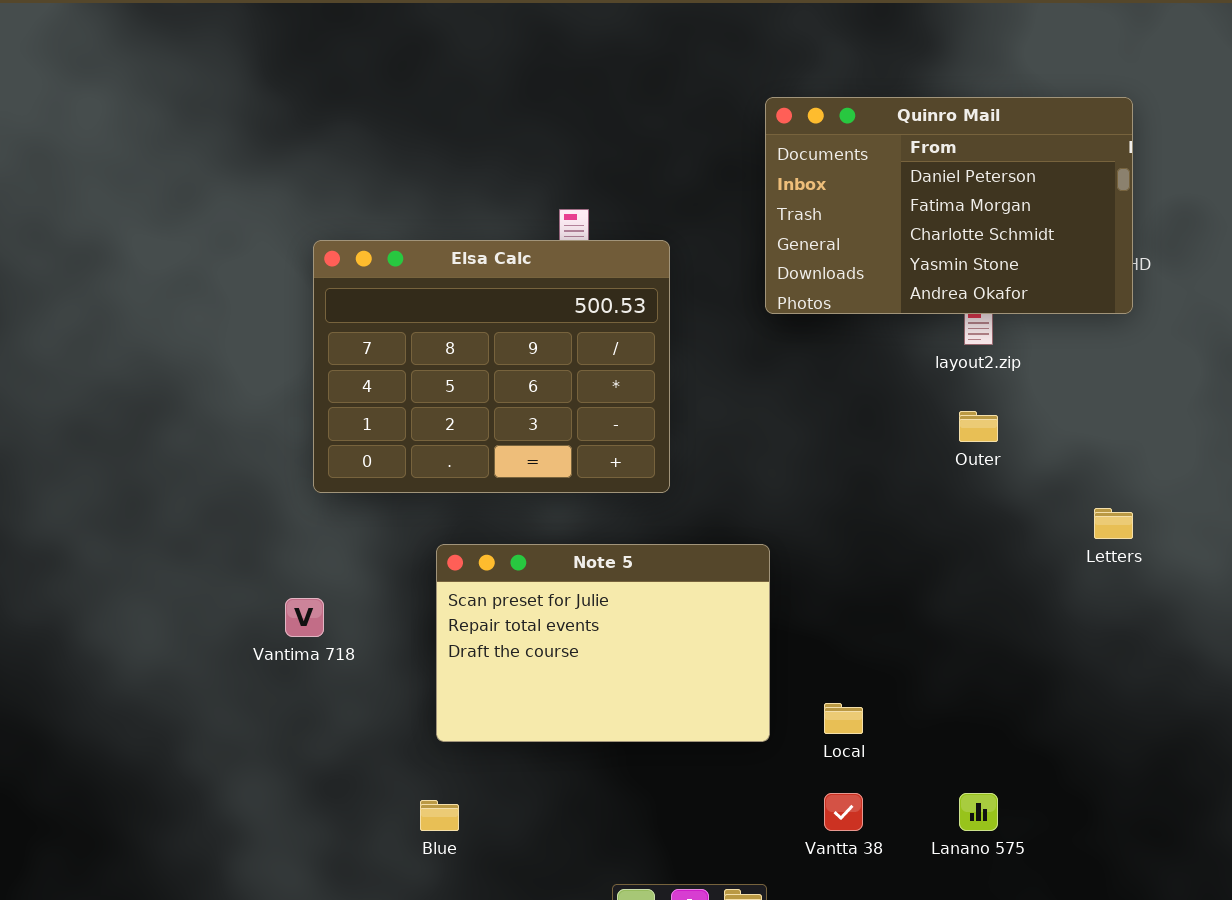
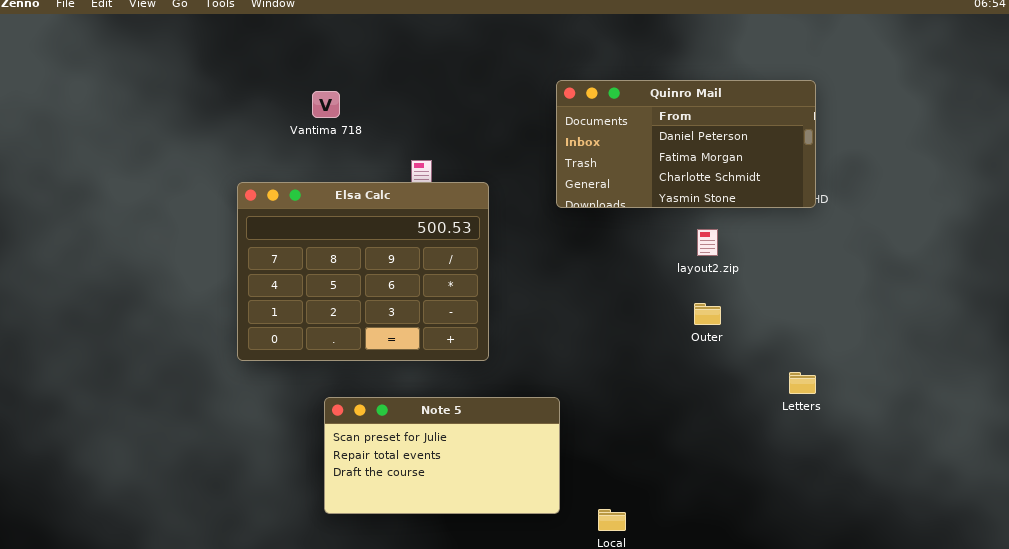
Quinro Mail: [765,97,1133,314] -> [556,80,816,208], resized
Note 5: [436,544,770,742] -> [324,397,560,514], resized
Vantima 718: [285,598,324,637] -> [312,91,340,118], moved

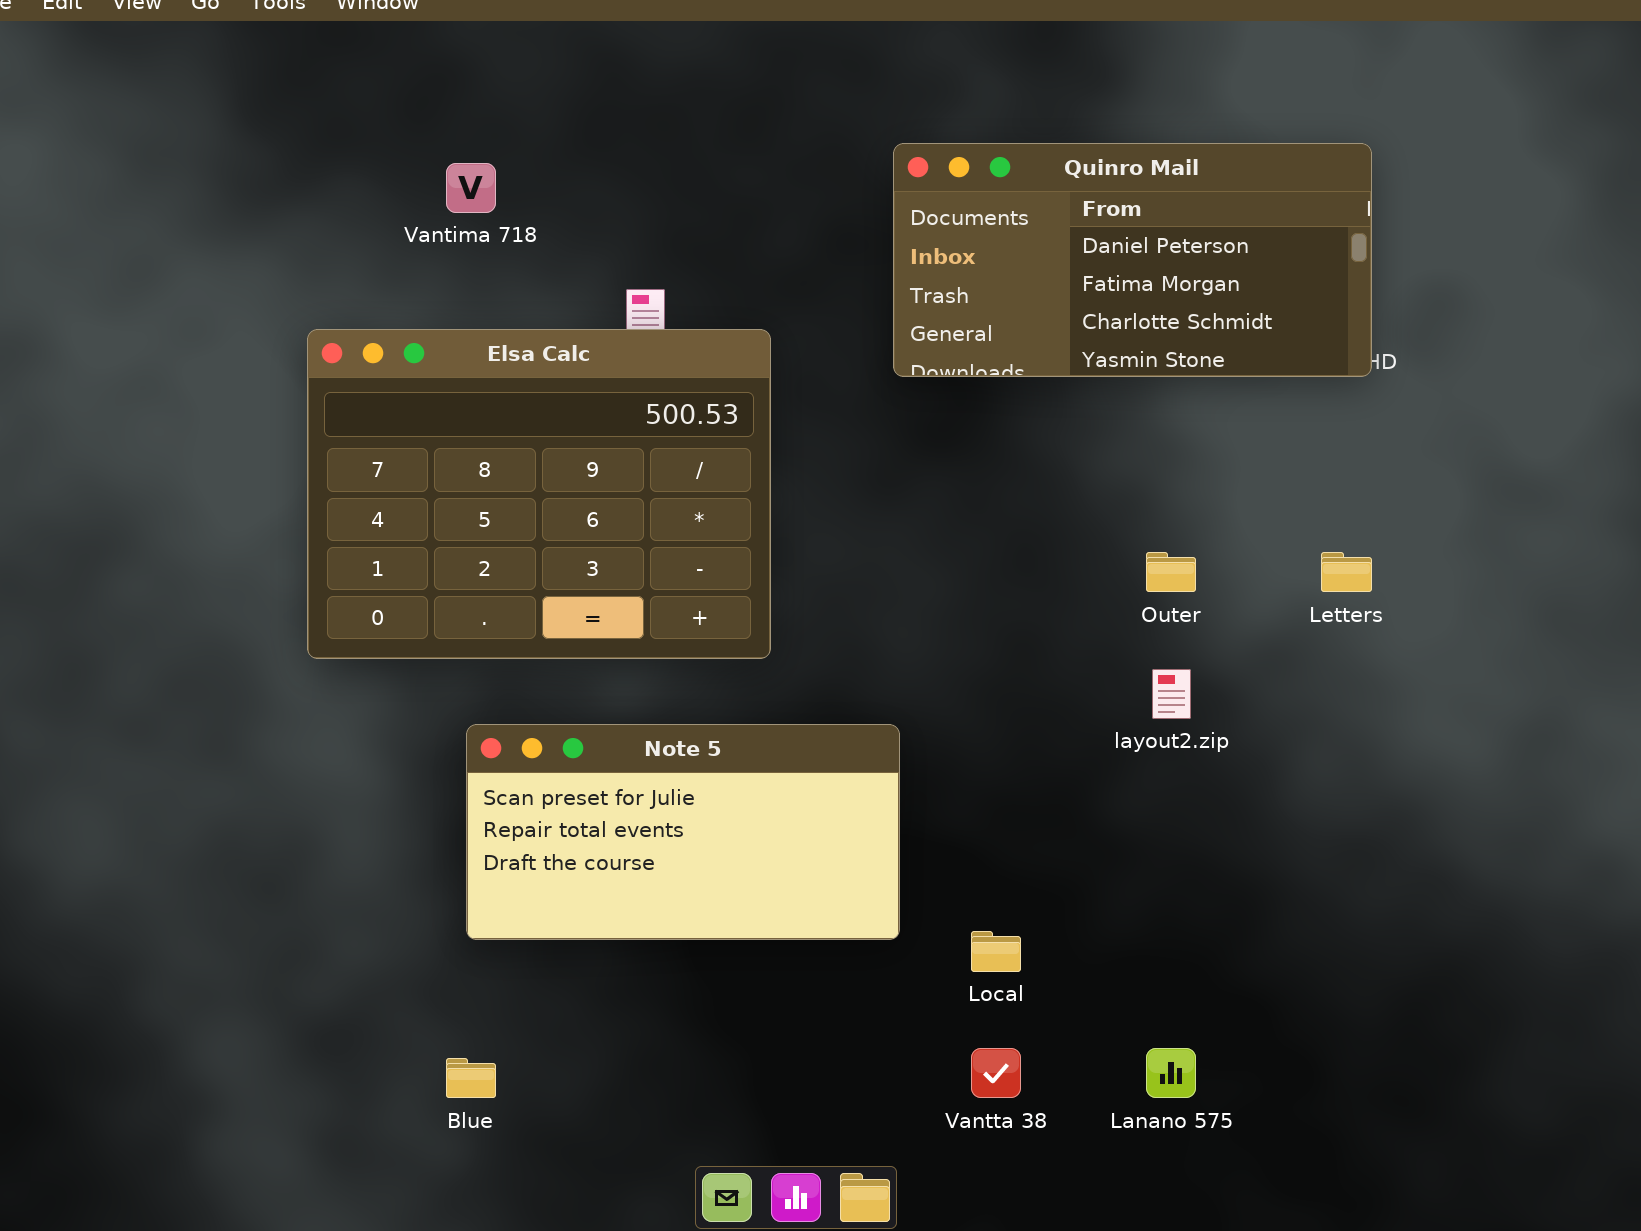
layout2.zip: [697,229,718,256] -> [1152,669,1191,719], moved
Letters: [789,372,816,394] -> [1321,552,1372,592], moved

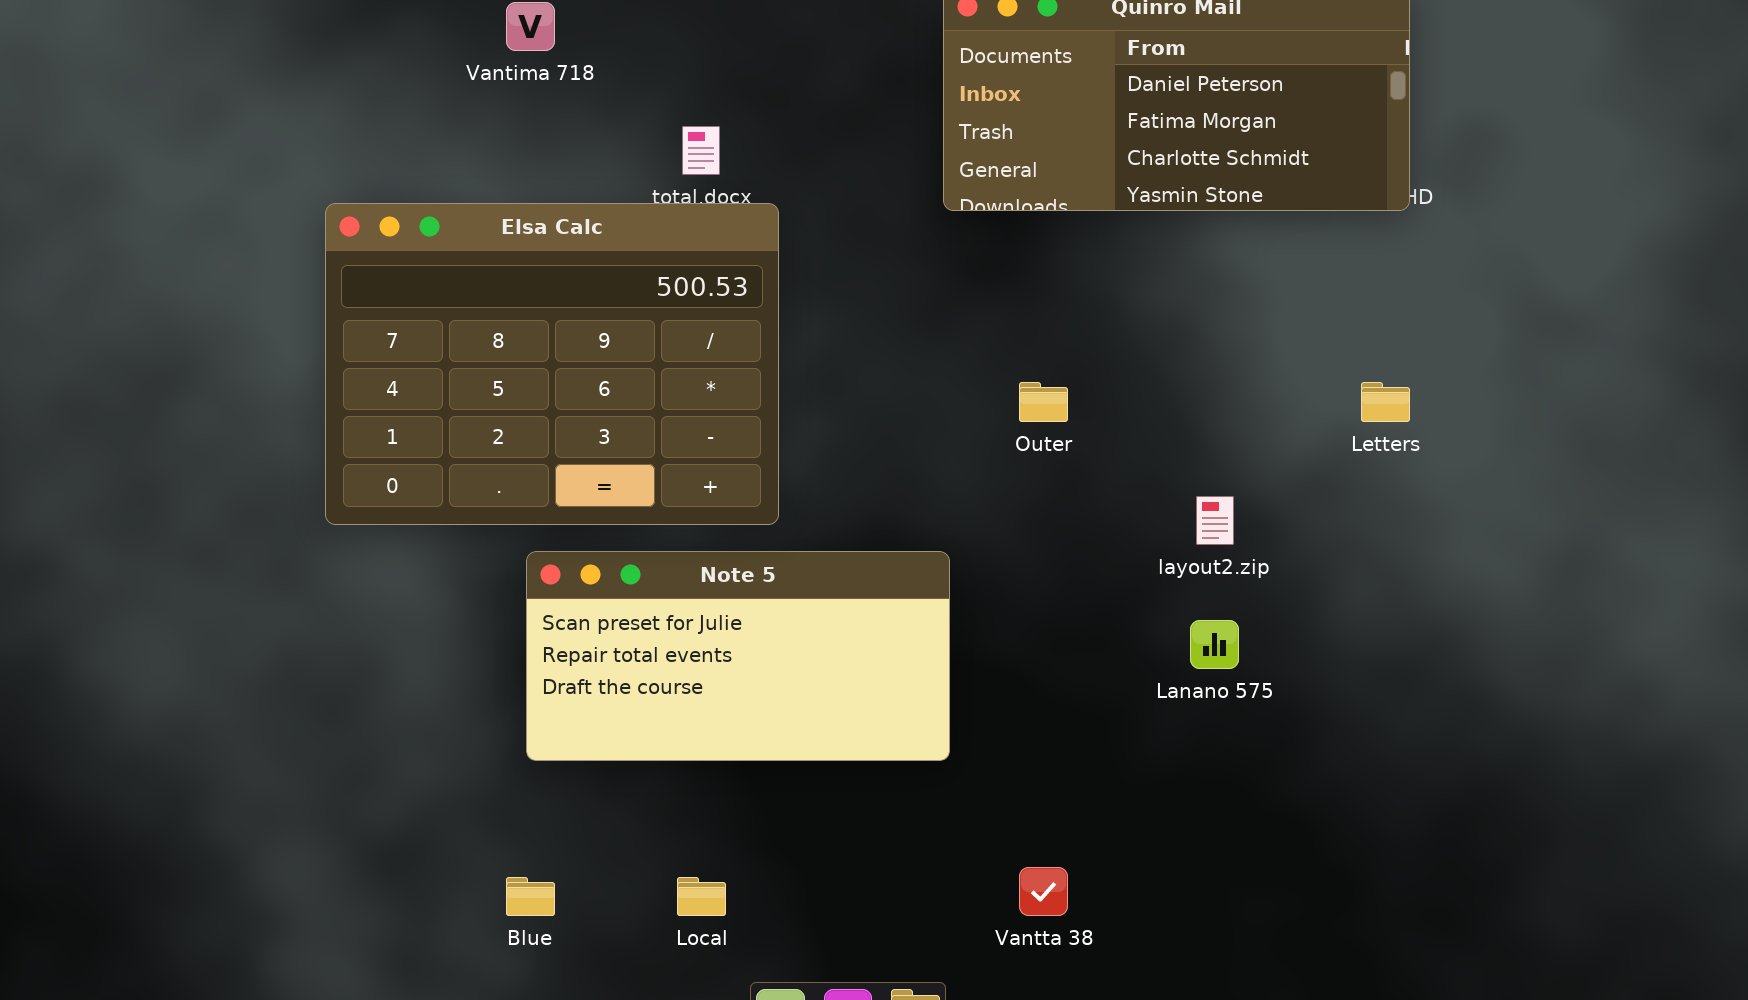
Elsa Calc: [307,329,771,659] -> [325,203,779,525], moved
Outer: [1146,552,1196,592] -> [1019,382,1068,422], moved
Local: [971,931,1021,972] -> [677,877,726,916], moved
Lanano 575: [1146,1048,1196,1098] -> [1190,620,1239,669], moved

